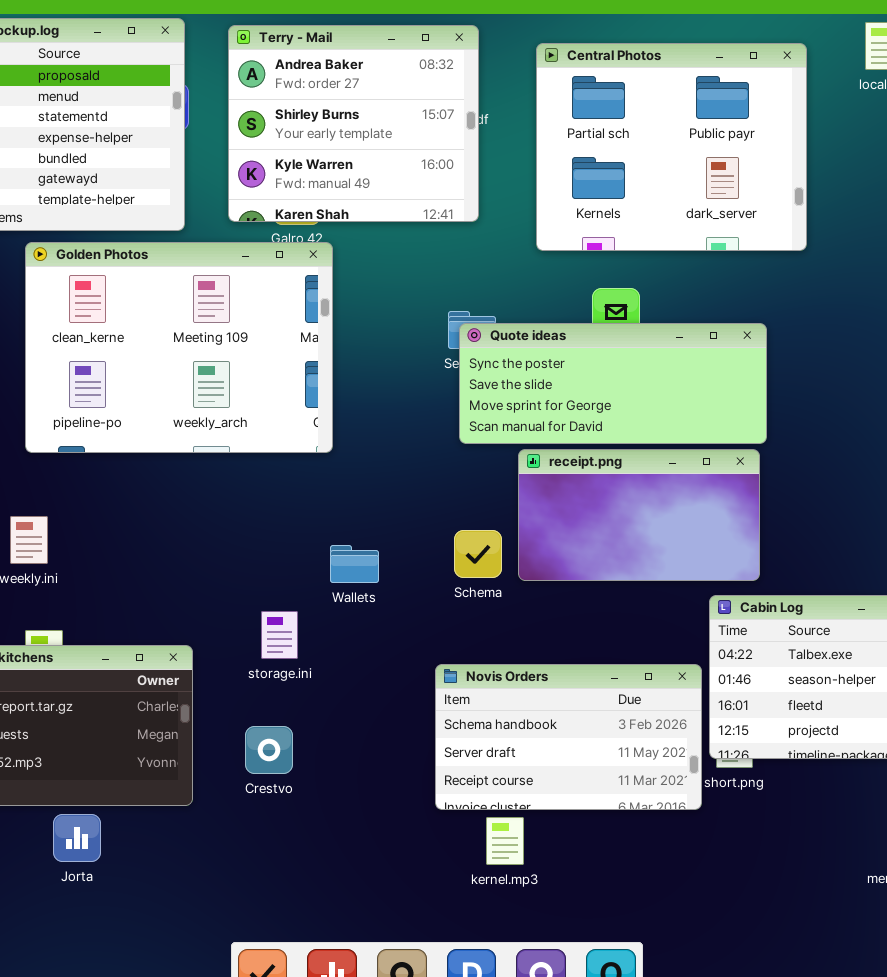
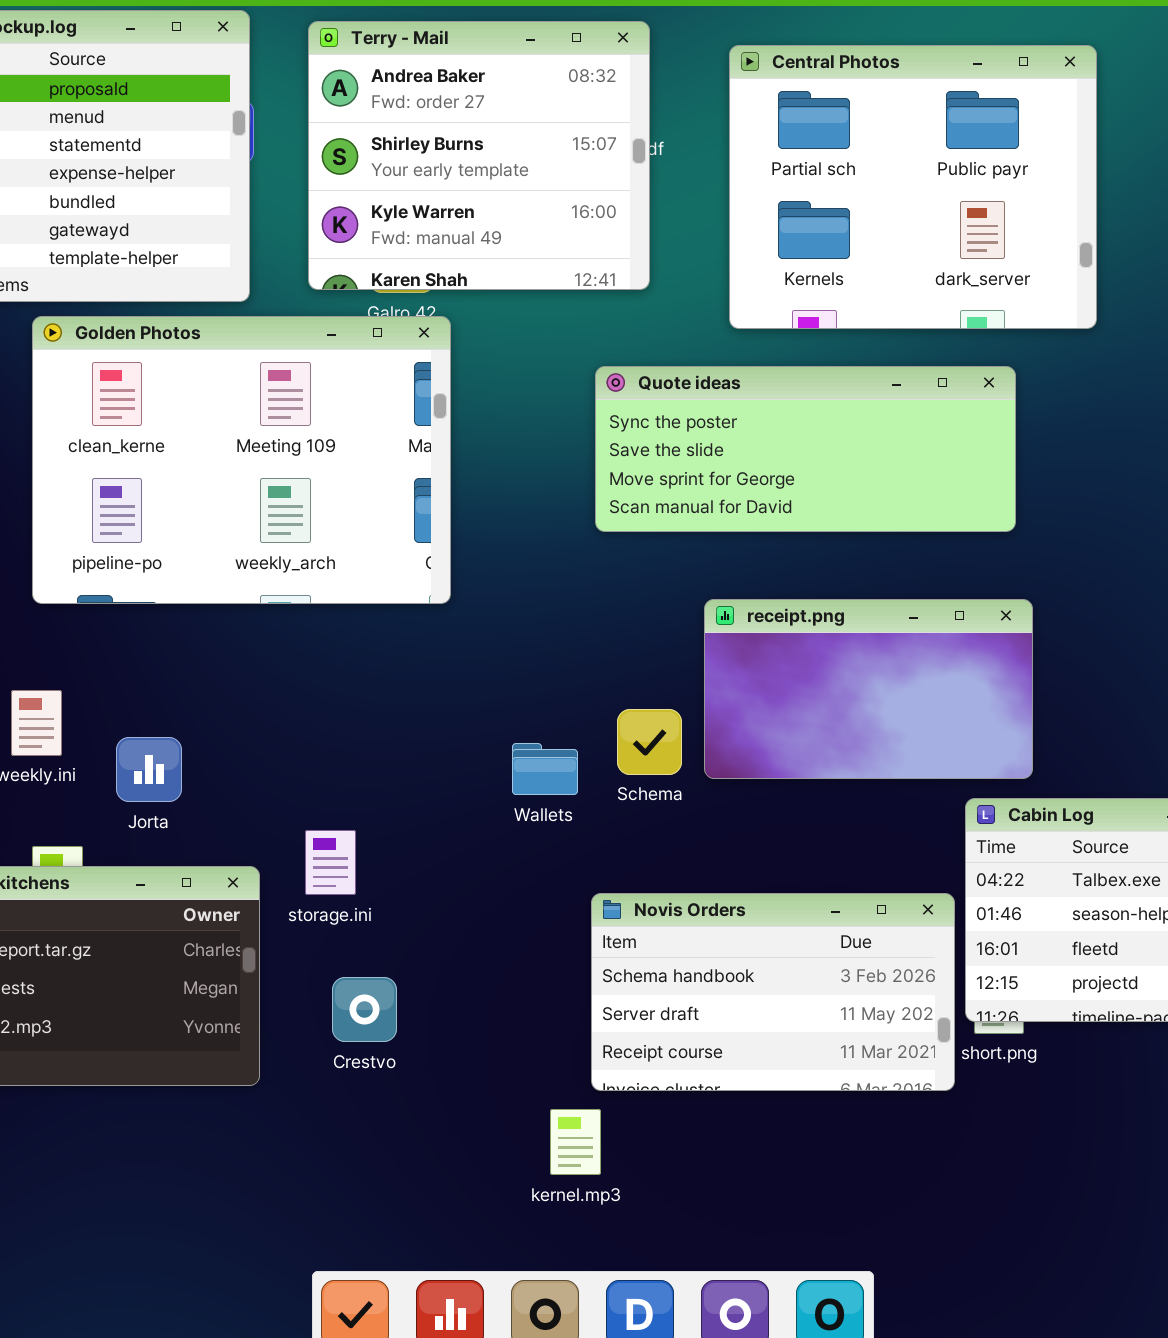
Quote ideas: [459,323,767,444] -> [595,366,1016,532], moved
Wallets: [330,545,379,583] -> [512,743,578,795], moved
storage.ini: [261,611,298,659] -> [305,830,356,895], moved
Jorta: [53,814,101,862] -> [116,737,182,802], moved
kernel.mp3: [486,817,524,865] -> [550,1109,601,1175], moved

